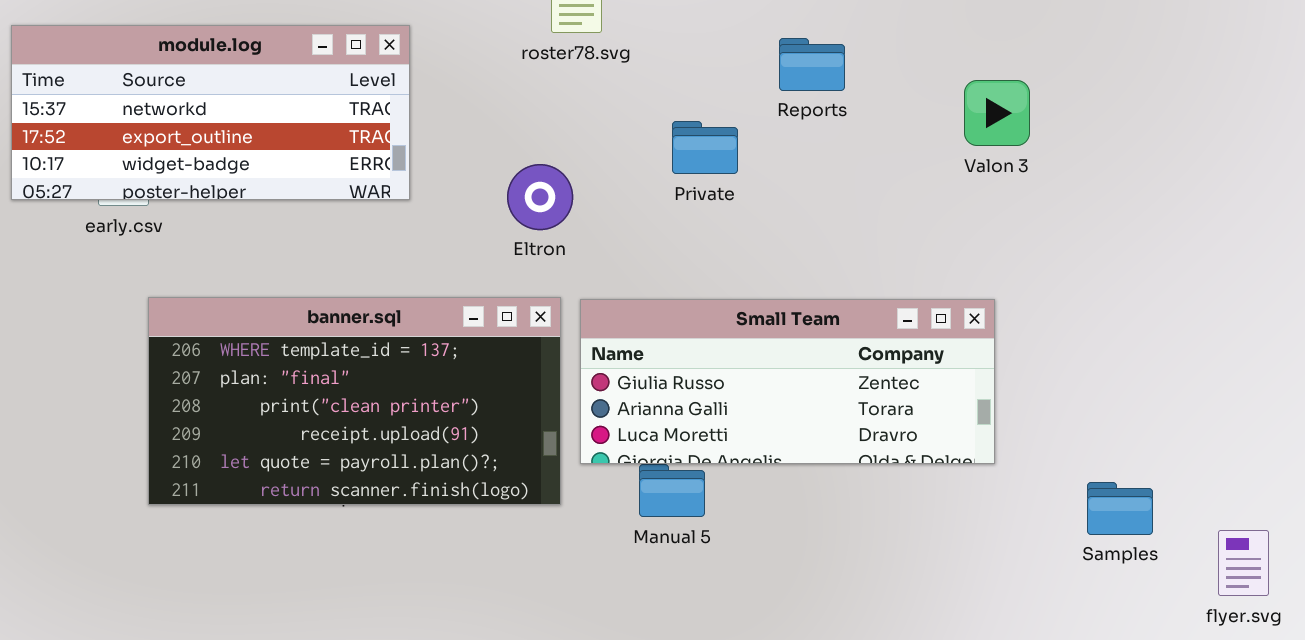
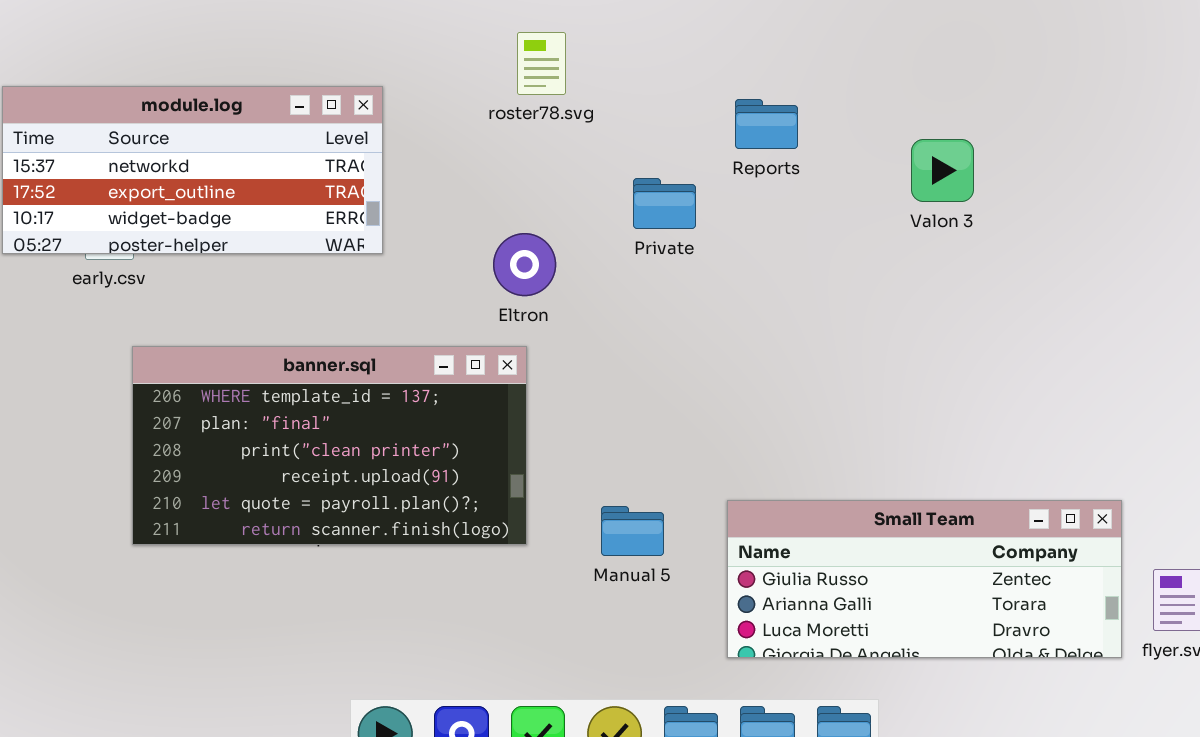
Eltron: [507,164,573,230] -> [493,233,556,296], moved
Small Team: [580,299,995,464] -> [727,500,1122,658], moved

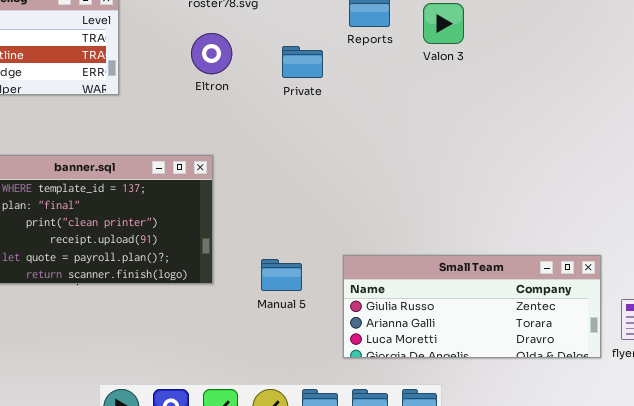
Valon 3: [911,139,974,202] -> [423,3,464,44], moved
Eltron: [493,233,556,296] -> [191,33,232,74], moved

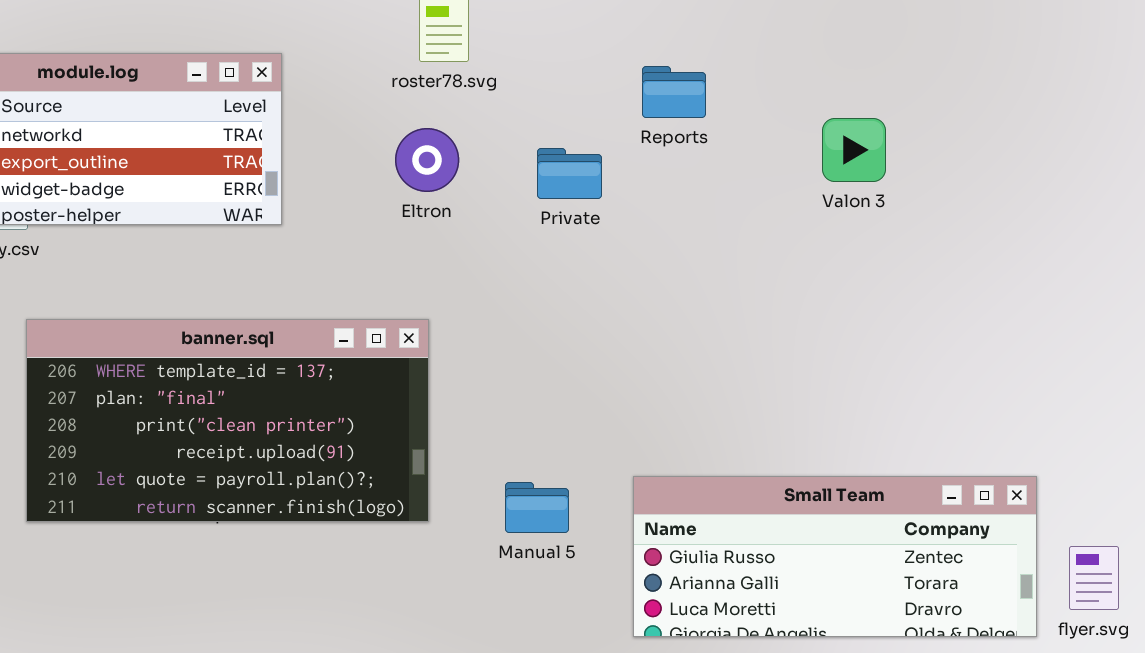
Valon 3: [423,3,464,44] -> [822,118,886,182], moved

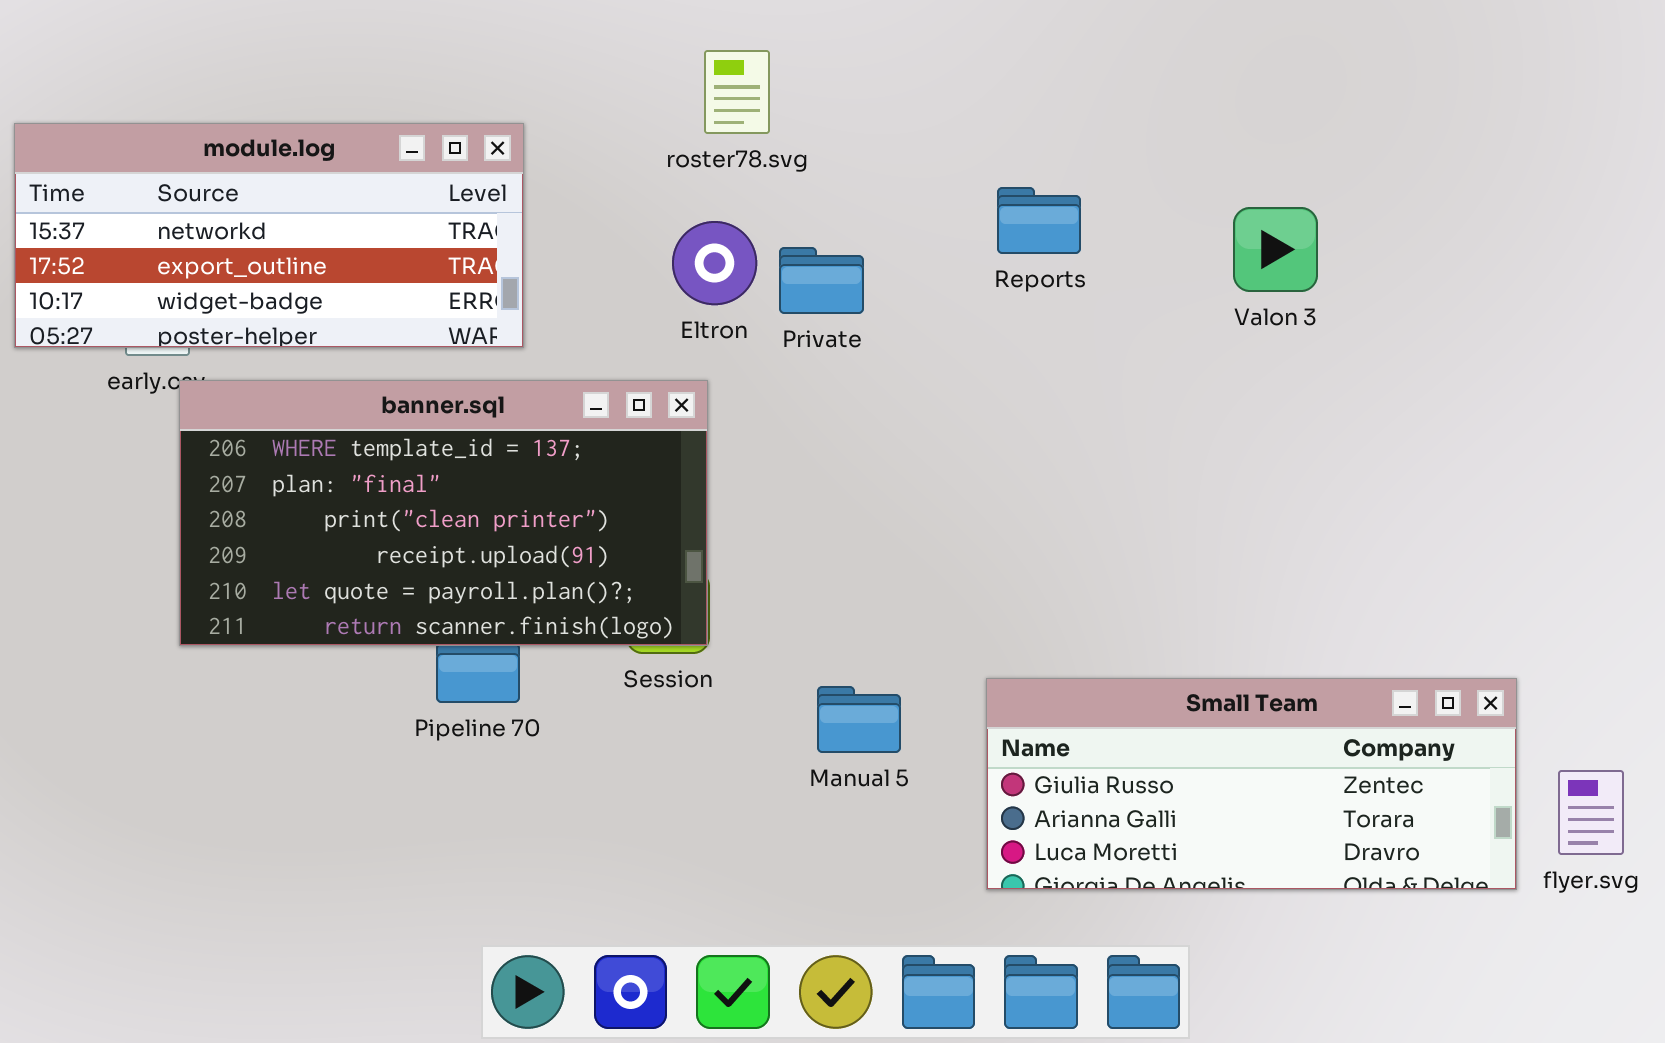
Reports: [642,66,706,118] -> [997,187,1081,254], moved
Private: [537,148,602,199] -> [779,247,864,314], moved
banner.sql: [26,319,429,522] -> [179,380,708,646], moved

